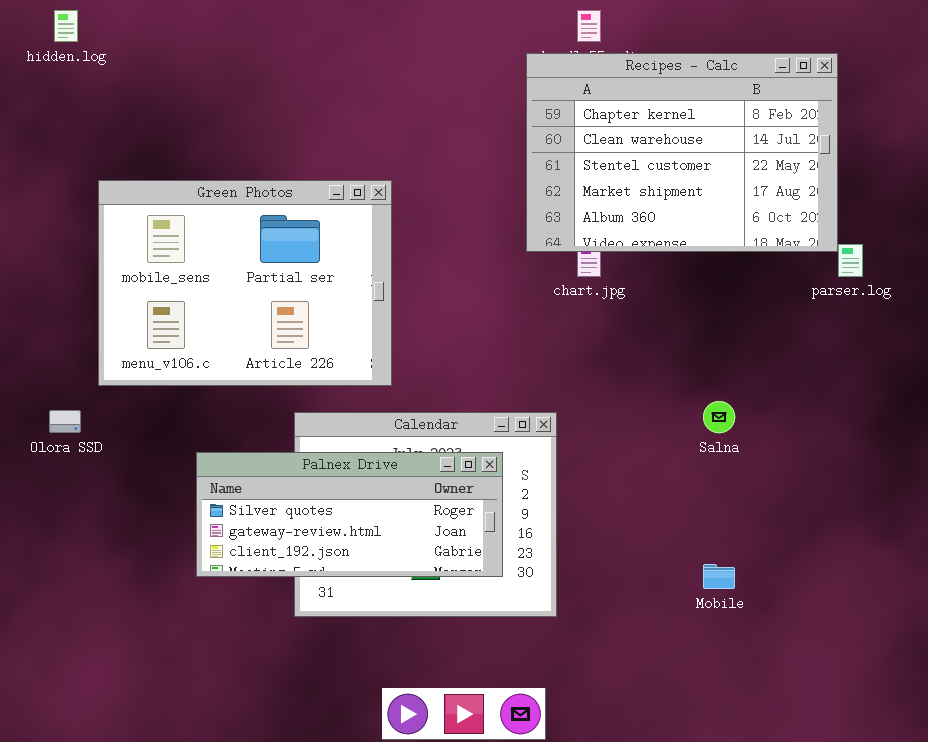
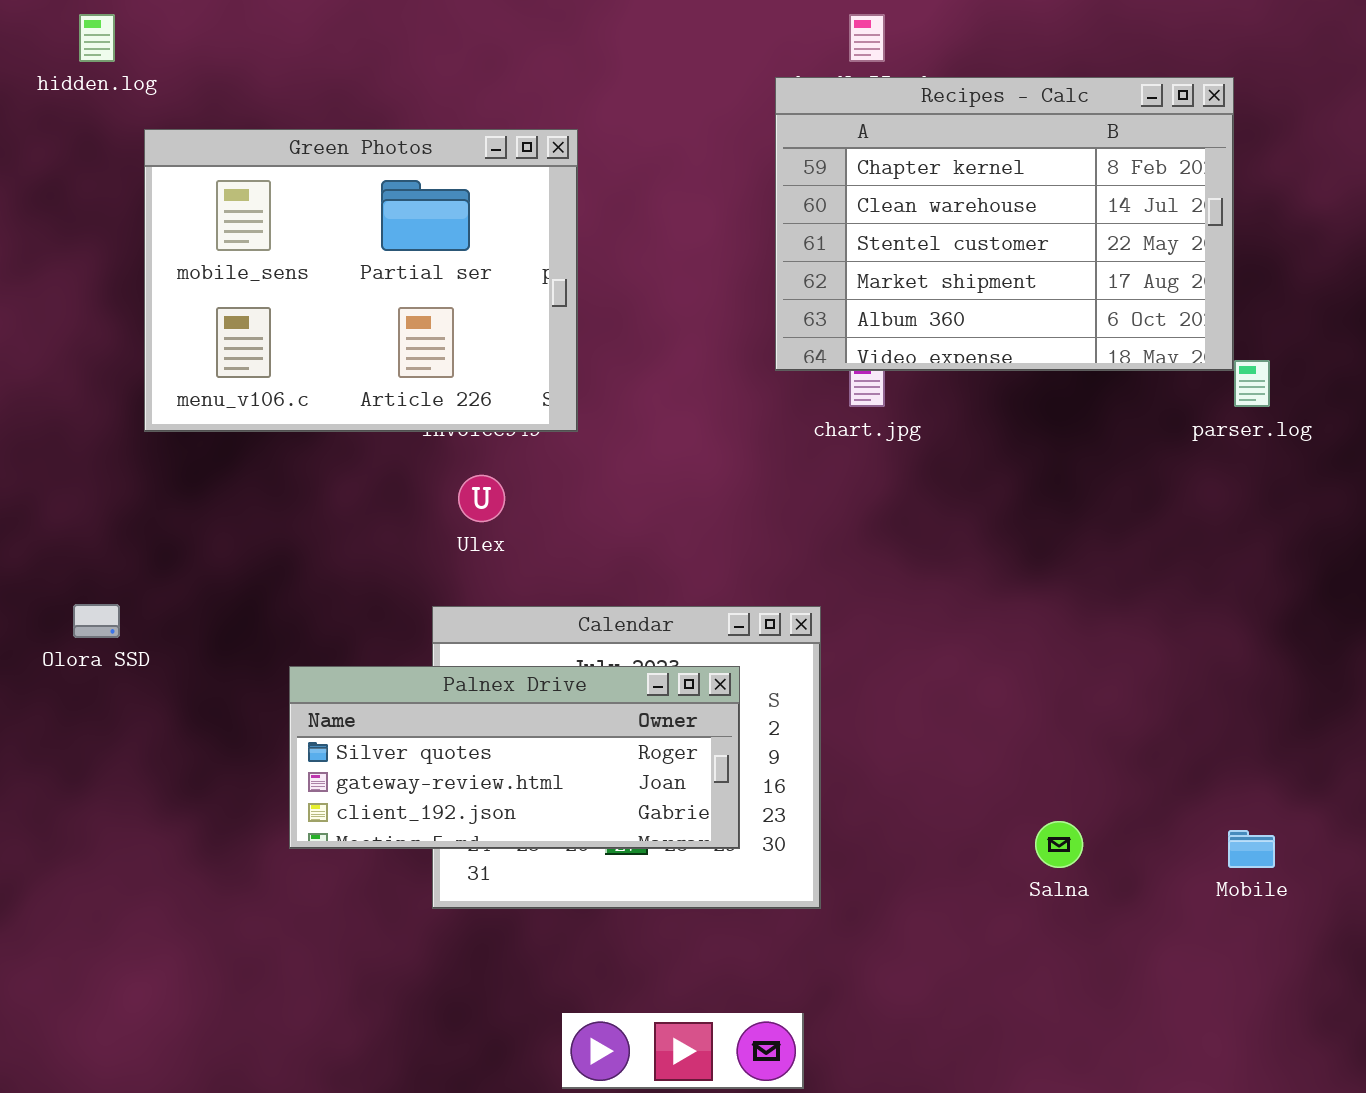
Green Photos: [98,180,392,386] -> [144,129,578,432], moved
Salna: [703,401,735,433] -> [1035,821,1083,868], moved
Mobile: [703,564,735,589] -> [1228,830,1275,868], moved

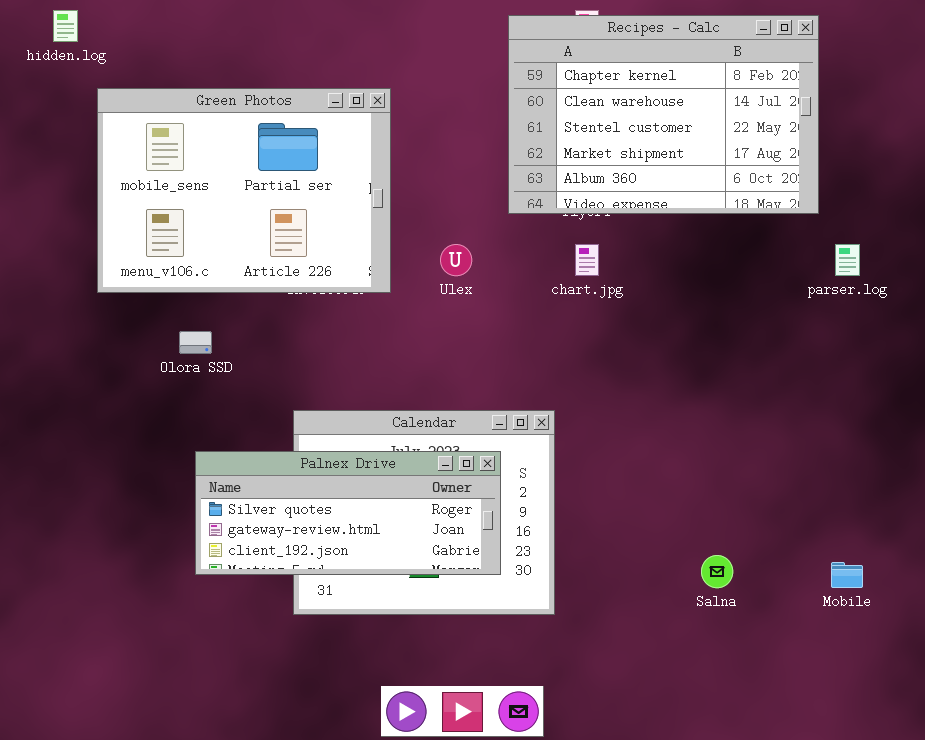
Recipes - Calc: [775,77,1234,371] -> [508,15,819,214], moved
Ulex: [458,475,505,522] -> [440,244,472,276], moved
Olora SSD: [73,604,120,638] -> [179,331,212,354], moved

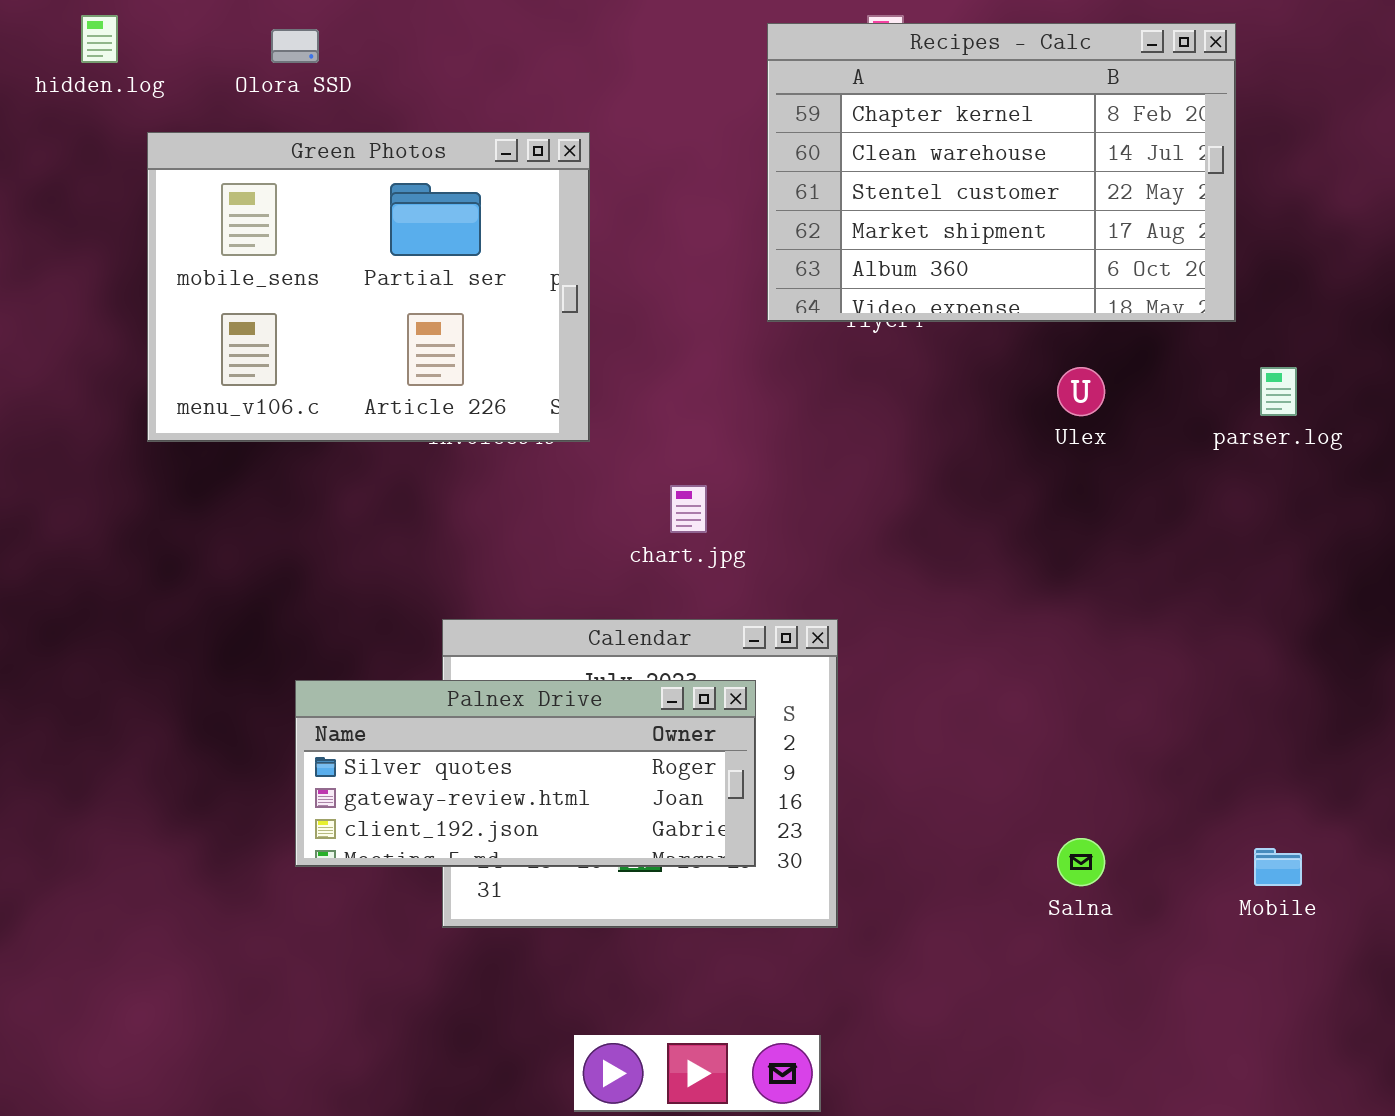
Ulex: [440,244,472,276] -> [1057,367,1105,416], moved
chart.jpg: [575,244,599,276] -> [670,485,707,533], moved
Olora SSD: [179,331,212,354] -> [271,29,319,63], moved

